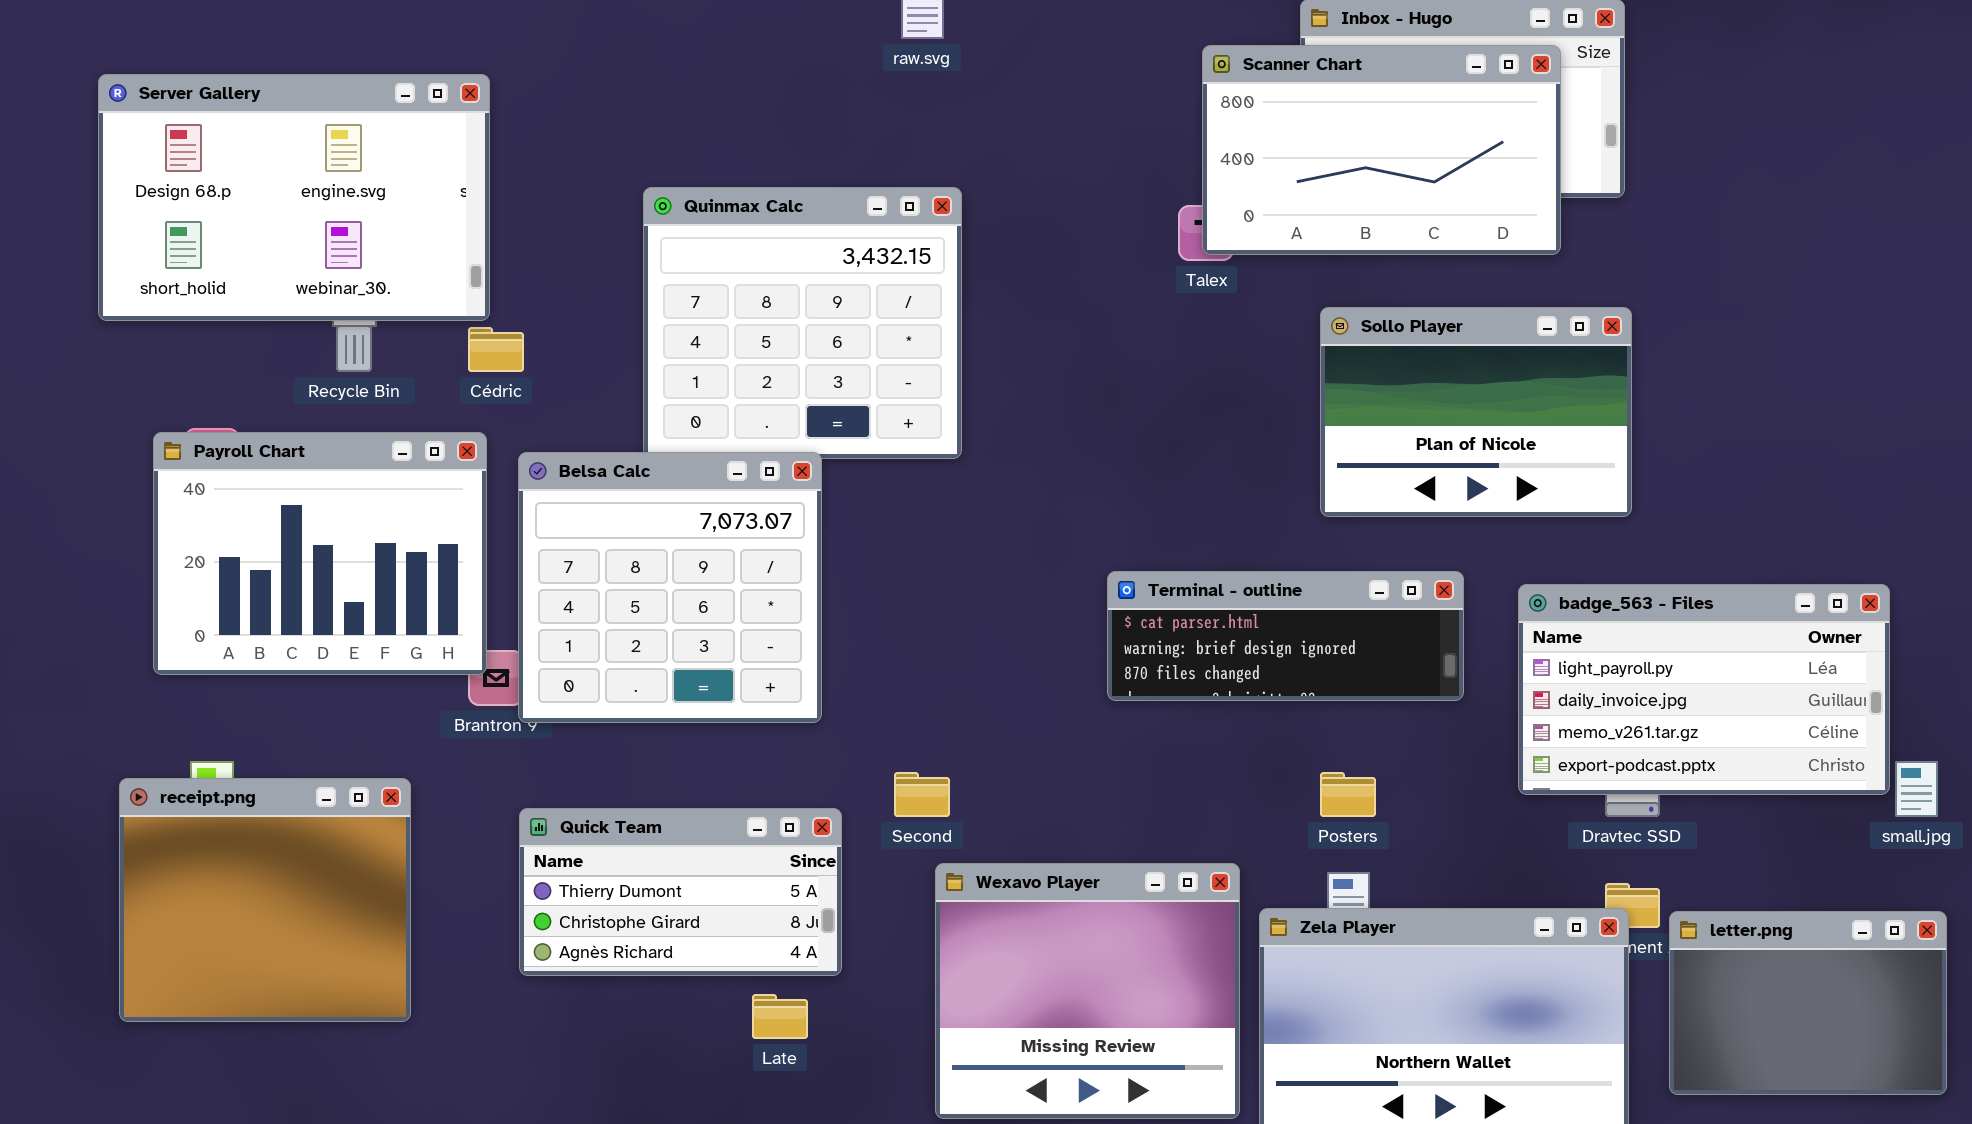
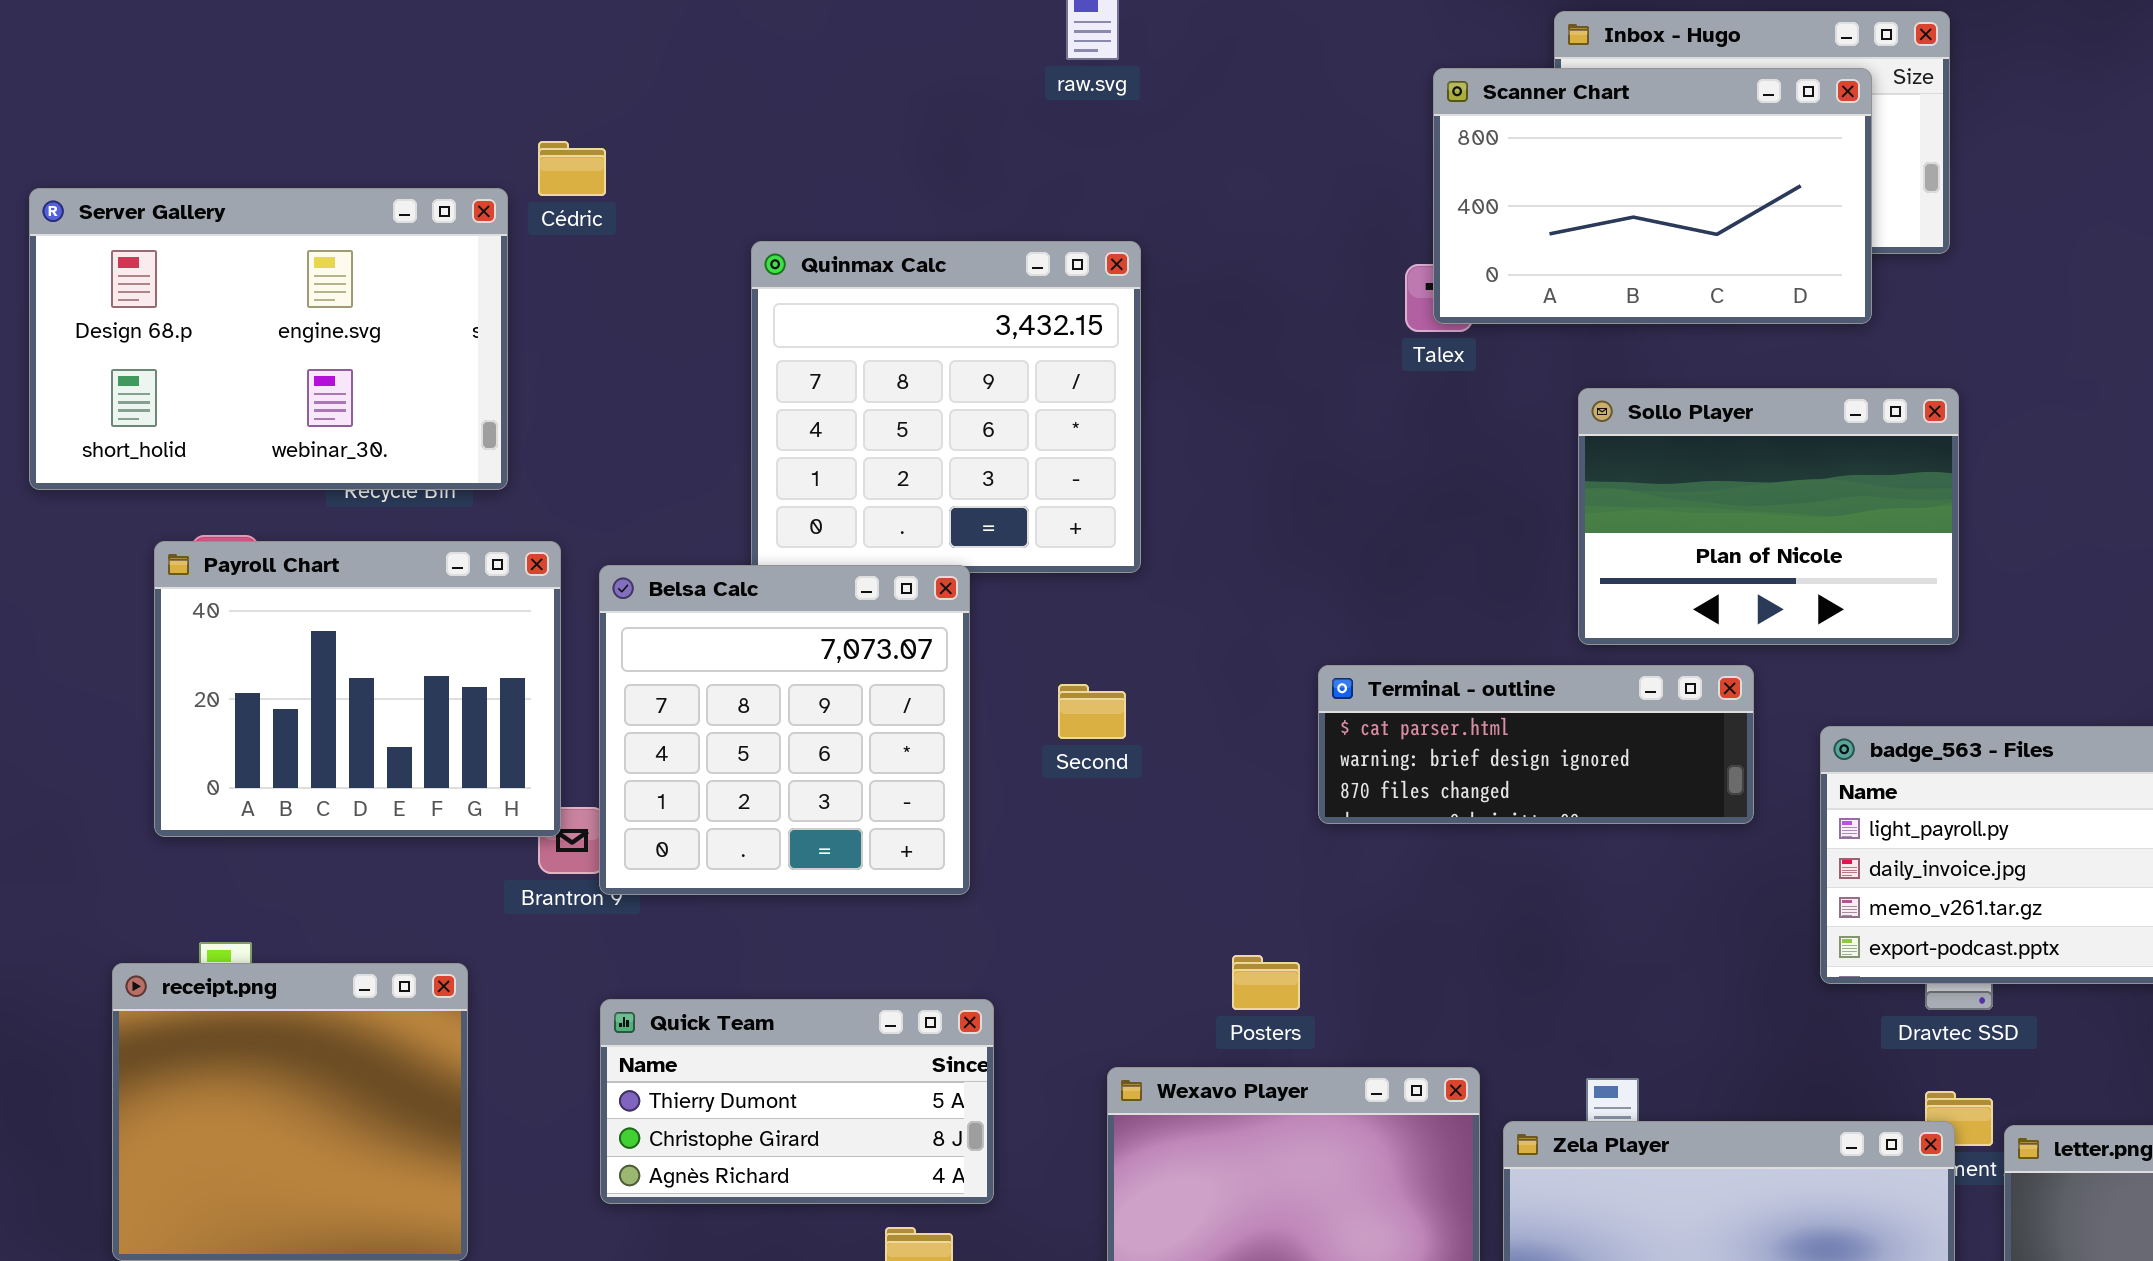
Server Gallery: [98,74,490,321] -> [29,188,508,490], moved
Cédric: [468,327,524,372] -> [538,141,606,196], moved
Terminal - outline: [1107,571,1464,701] -> [1318,665,1754,824], moved
Second: [894,772,950,817] -> [1058,684,1126,739], moved
Posters: [1320,772,1376,817] -> [1232,955,1300,1010], moved

